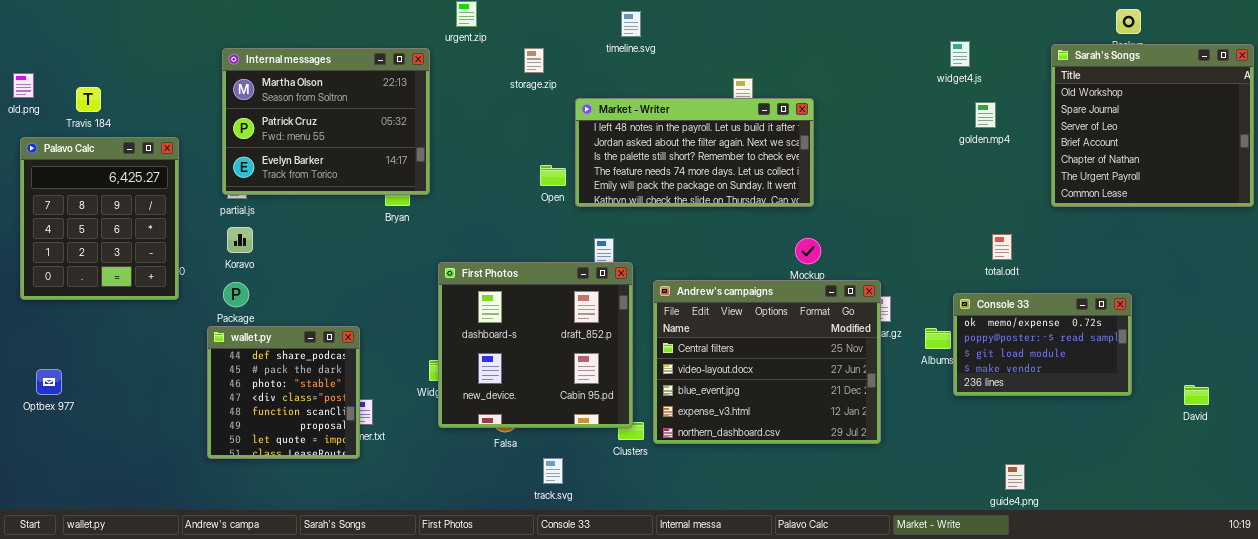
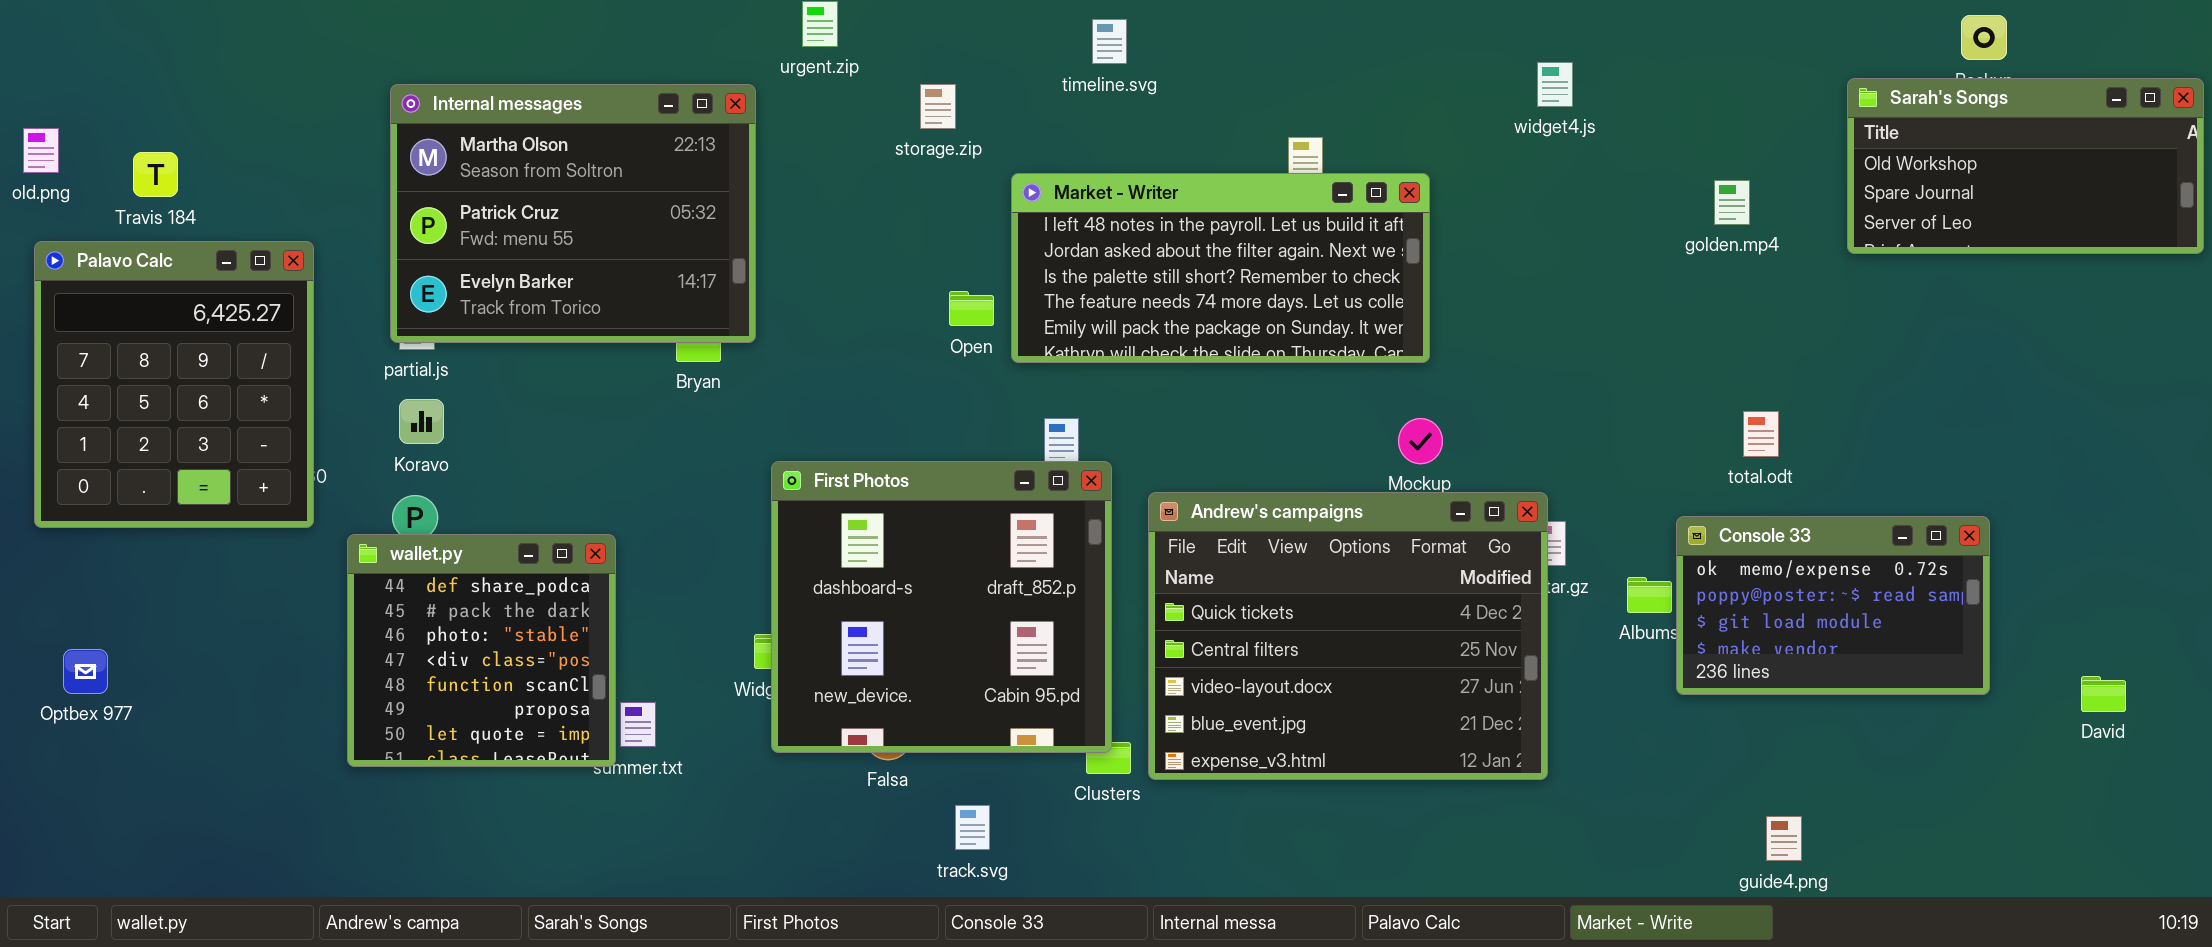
widget4.js: [950,41,970,67] -> [1537,62,1573,107], moved
Sarah's Songs: [1051,44,1254,207] -> [1847,78,2204,254], resized
Andrew's campaigns: [653,280,881,444] -> [1148,492,1548,780], scrolled up 1 row
wallet.py: [207,326,360,459] -> [347,534,616,767], moved

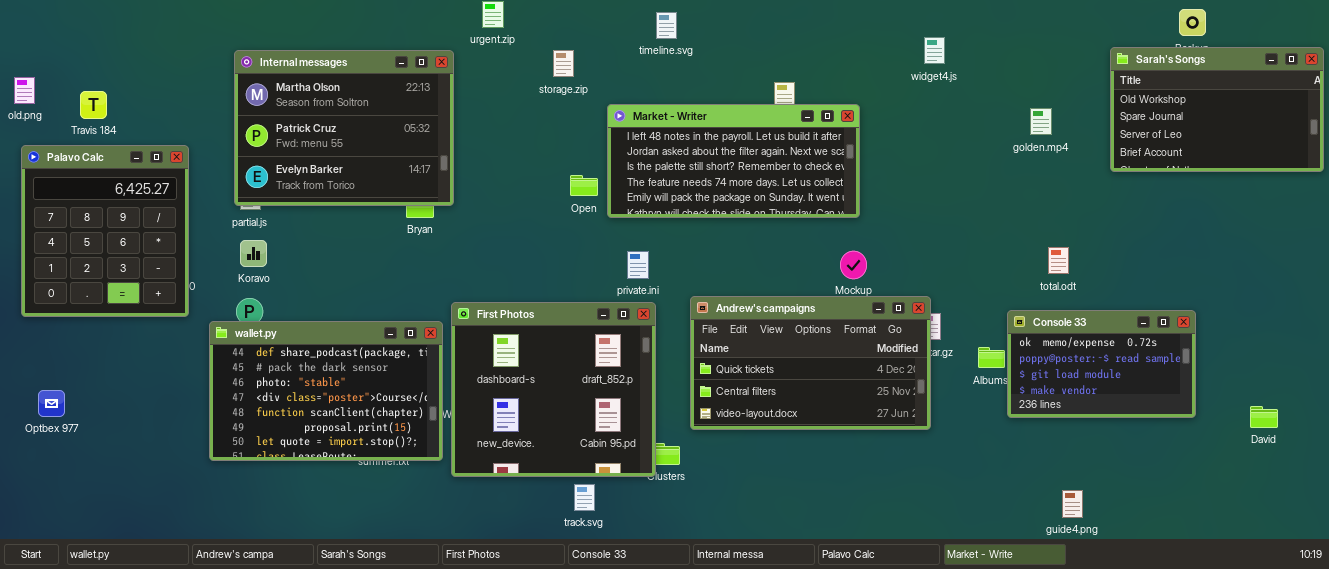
Sarah's Songs: [1847,78,2204,254] -> [1110,47,1324,172], resized
First Photos: [771,461,1112,753] -> [451,302,656,477], moved
Andrew's campaigns: [1148,492,1548,780] -> [690,296,931,430], resized
wallet.py: [347,534,616,767] -> [209,321,443,461], resized

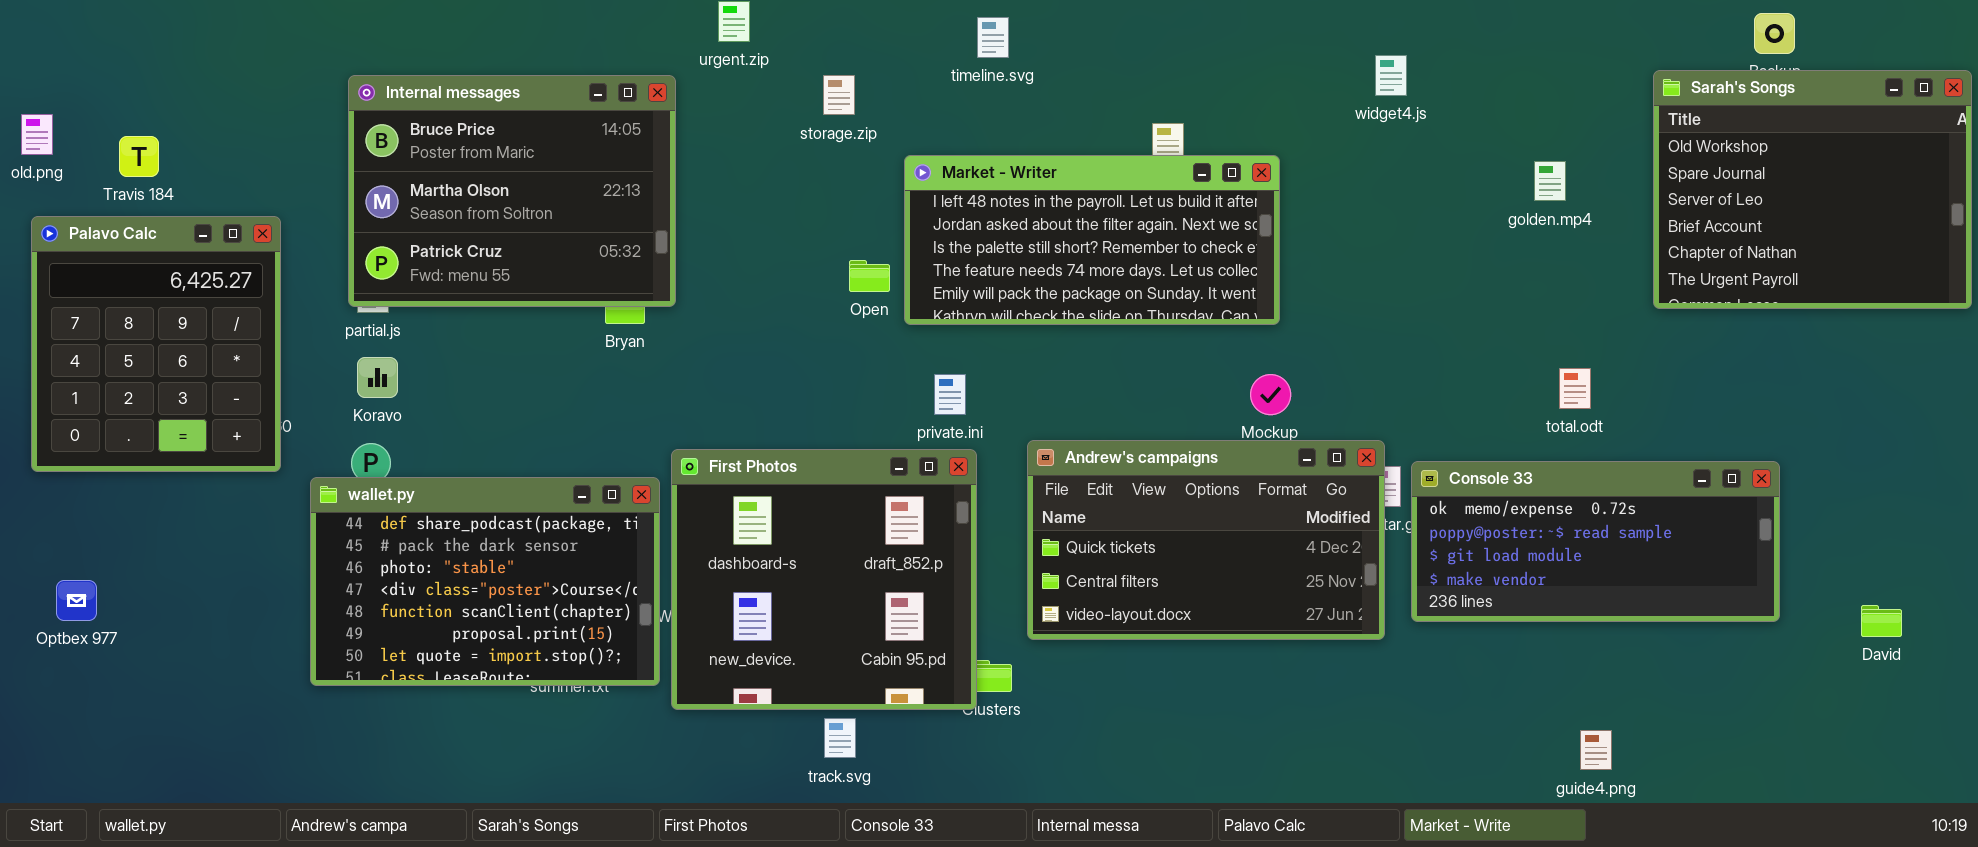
Sarah's Songs: [1110,47,1324,172] -> [1653,70,1972,309], resized
Internal messages: [234,50,454,206] -> [348,75,676,307], scrolled up 1 row
Console 33: [1007,310,1196,418] -> [1411,461,1780,622], resized
track.svg: [574,484,595,511] -> [824,718,856,758], moved

